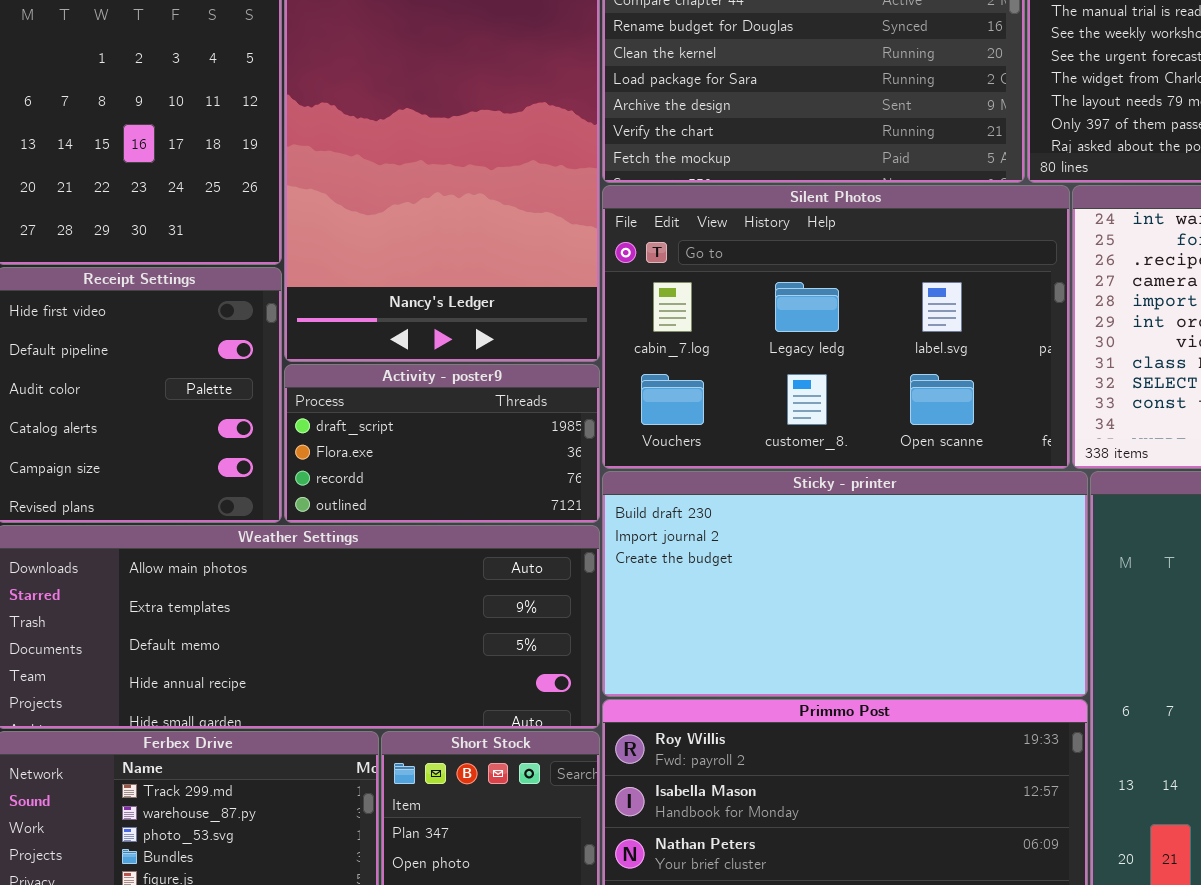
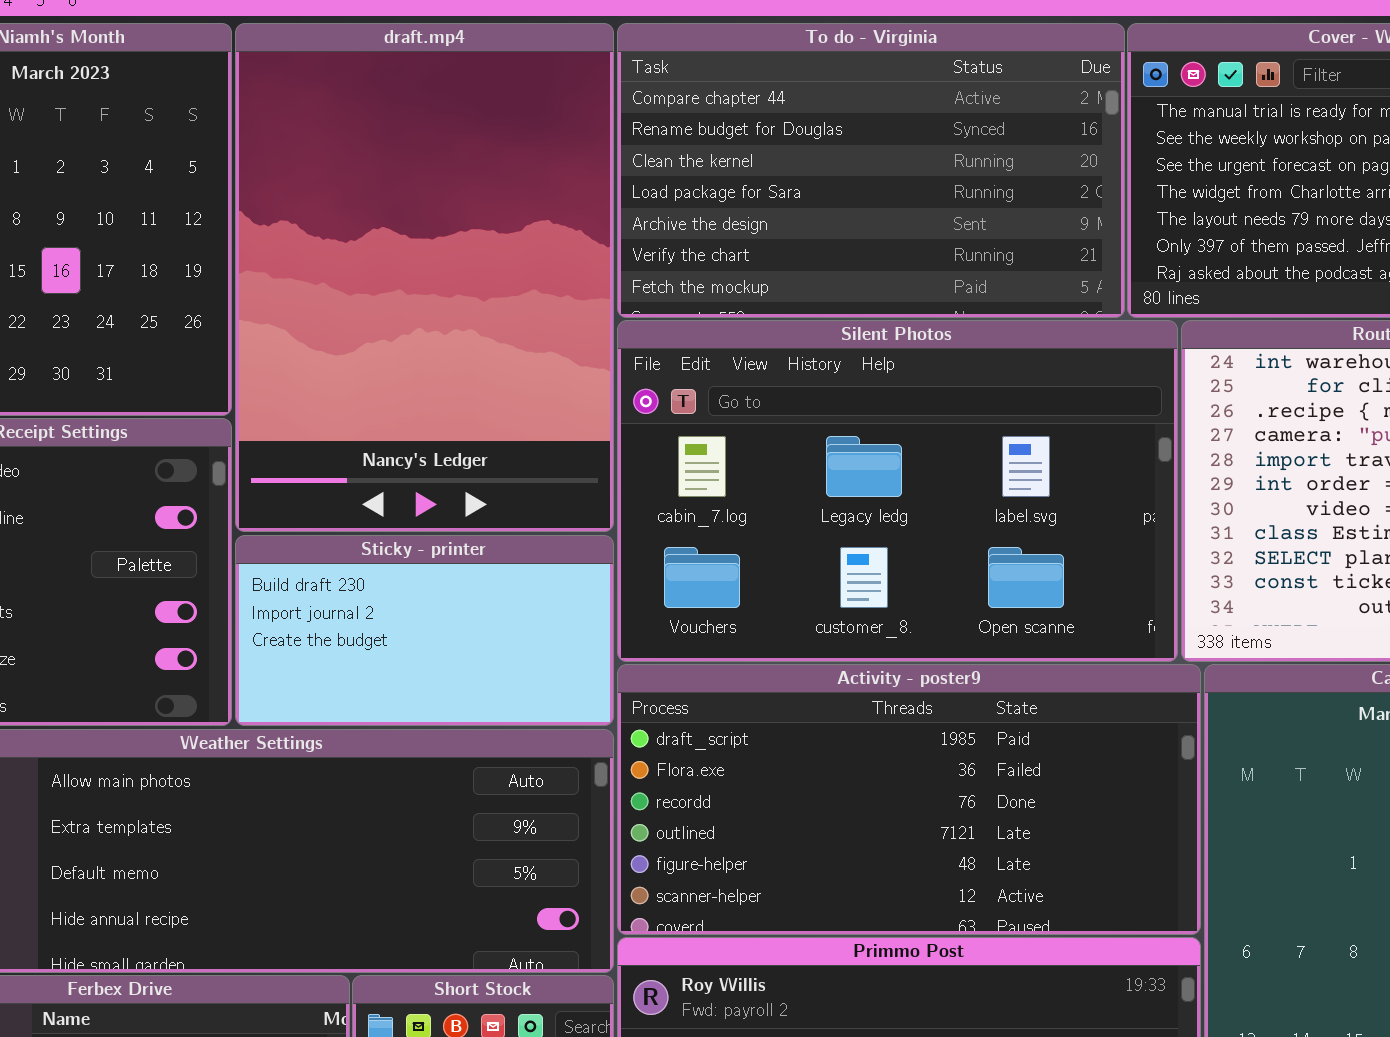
Activity - poster9: [284,364,600,523] -> [617,664,1201,935], moved, resized
Sticky - printer: [602,471,1088,697] -> [235,535,614,726], moved, resized

